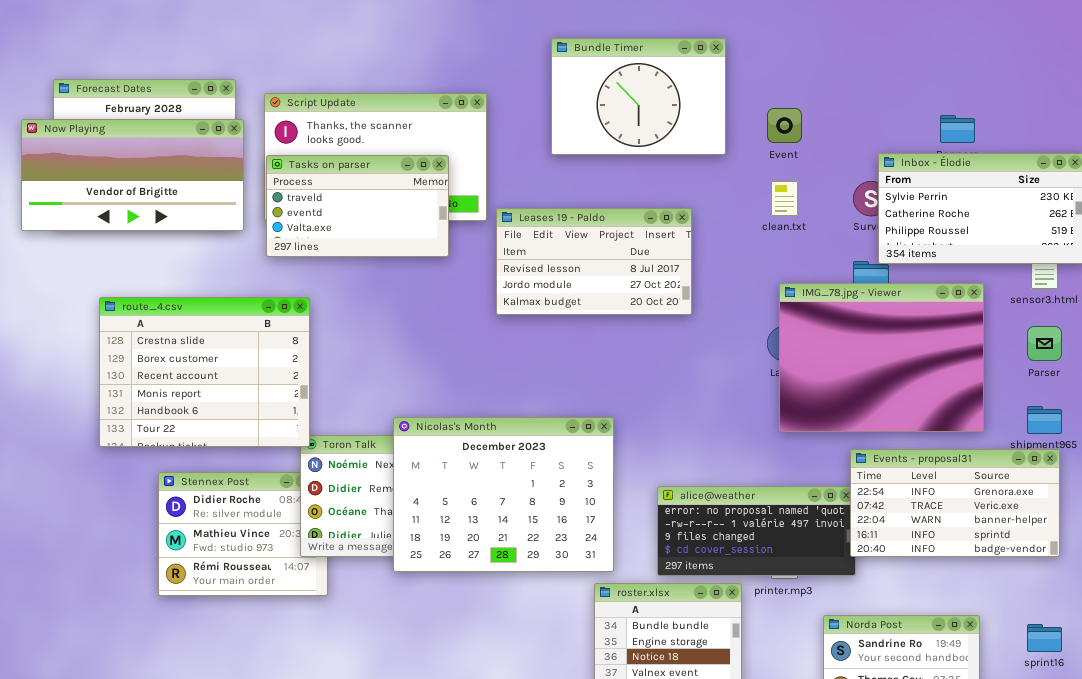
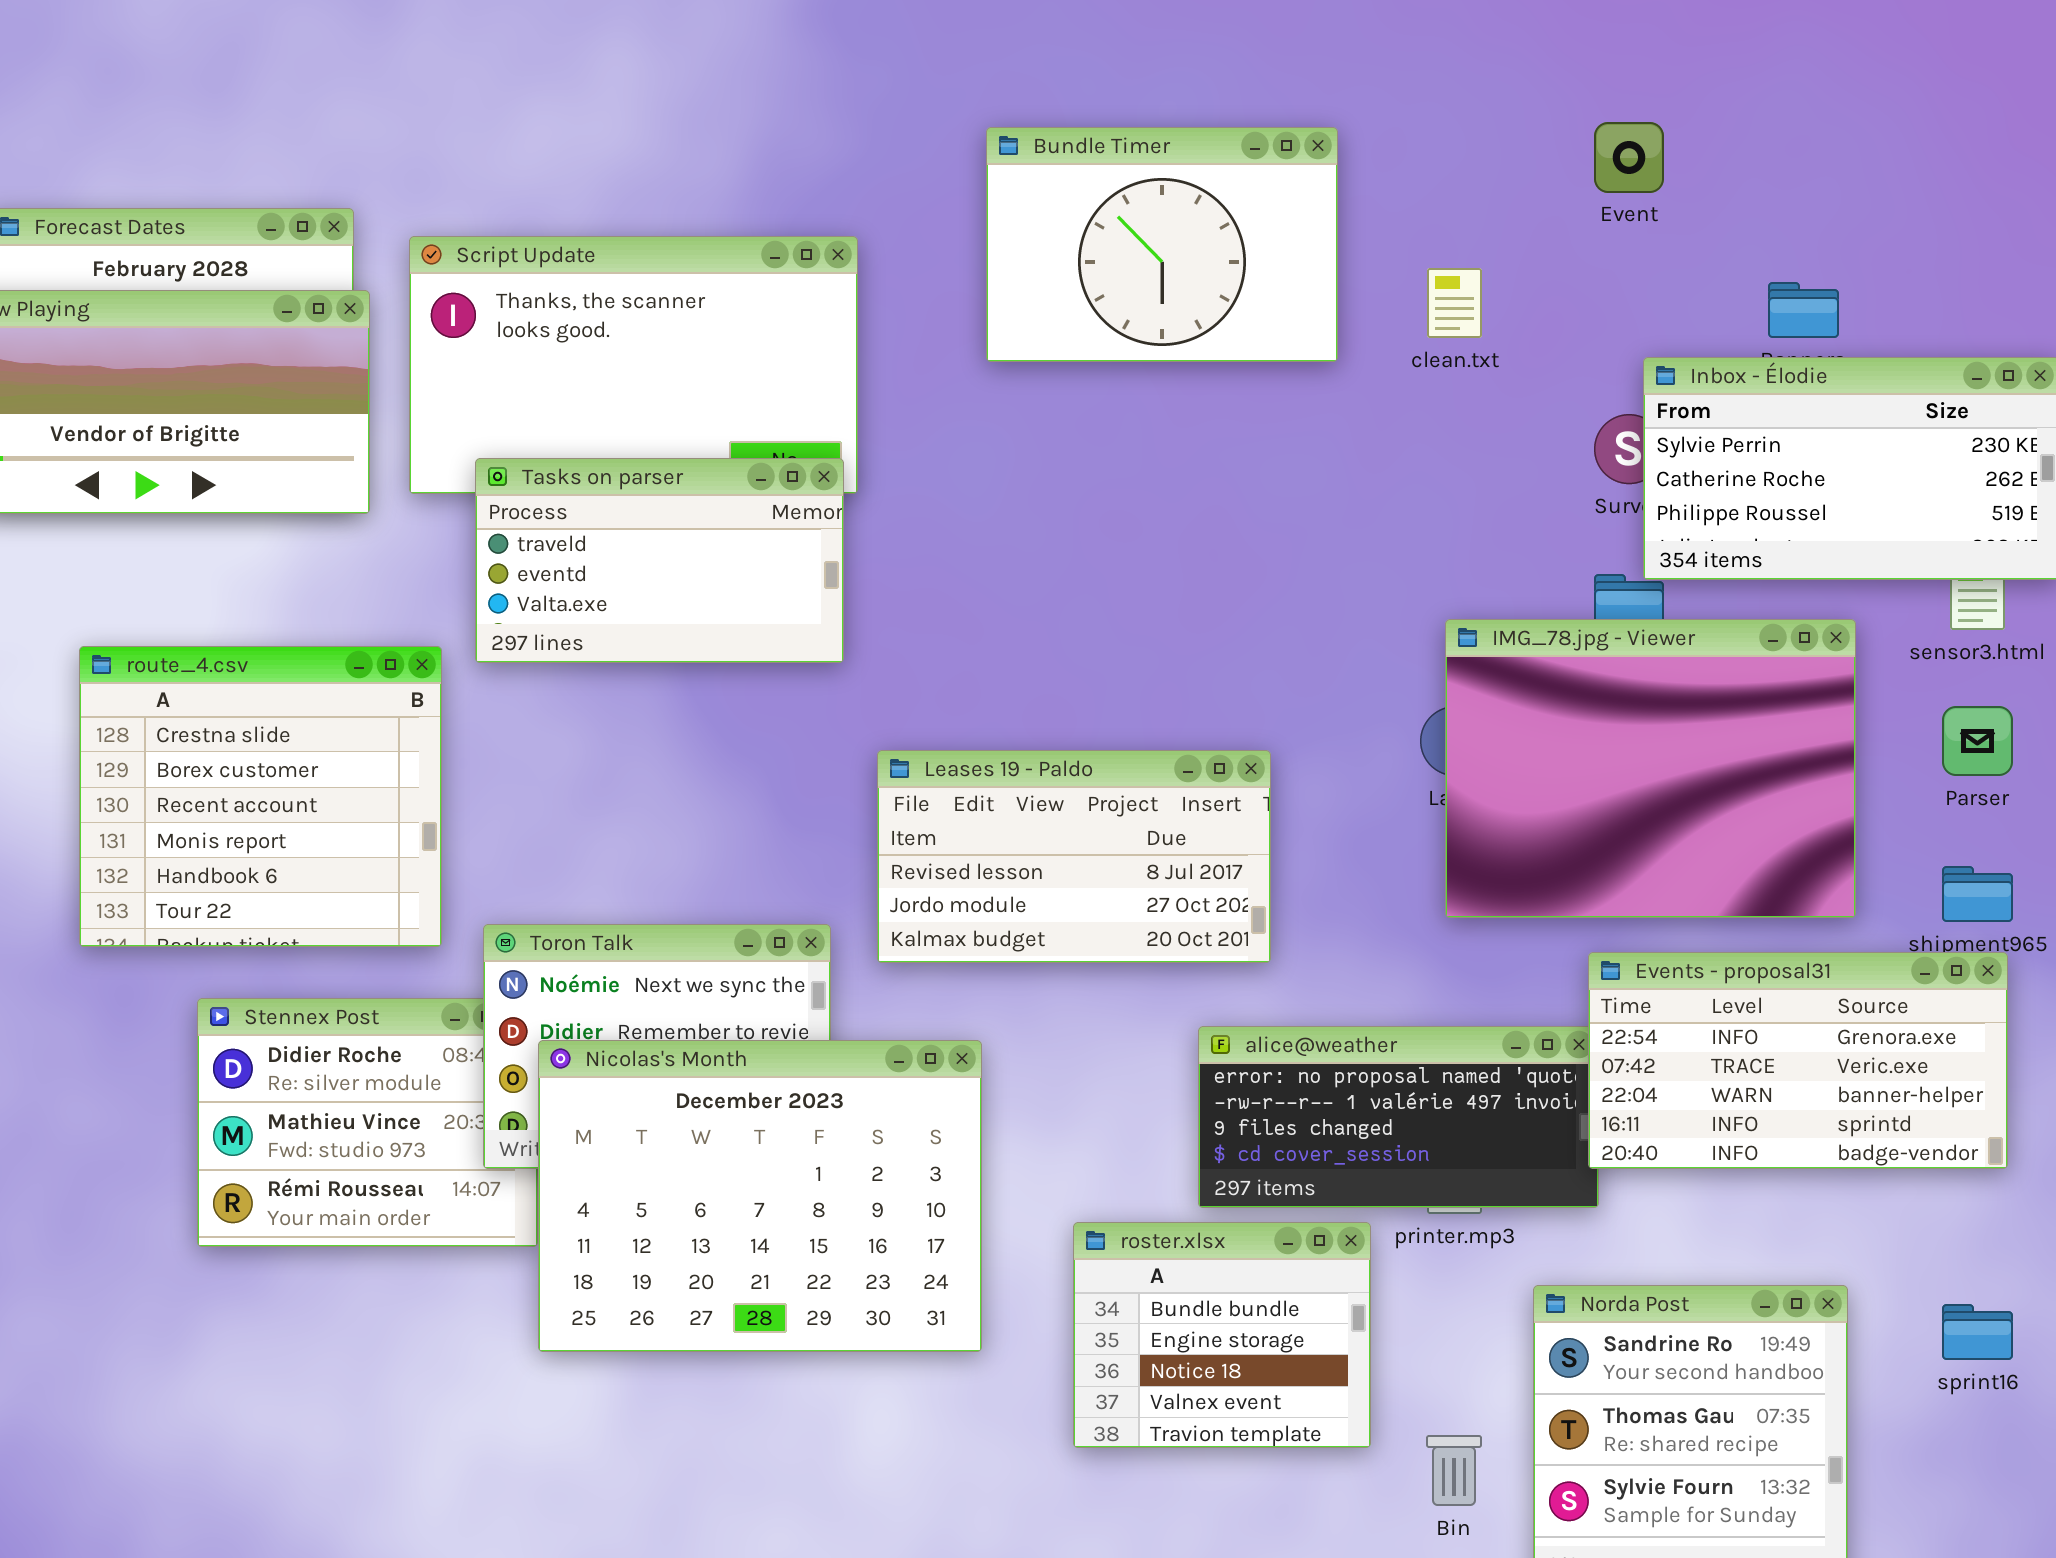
Event: [767,108,802,143] -> [1594,122,1664,193], moved
Tasks on parser: [266,155,449,257] -> [475,458,844,663], moved
clean.txt: [771,181,798,216] -> [1427,268,1482,338], moved
Leases 19 - Paldo: [496,208,692,315] -> [877,750,1271,963], moved
route_4.csv: [99,297,310,447] -> [79,646,442,947], resized
Nicolas's Month: [393,417,614,572] -> [538,1040,982,1352], moved

